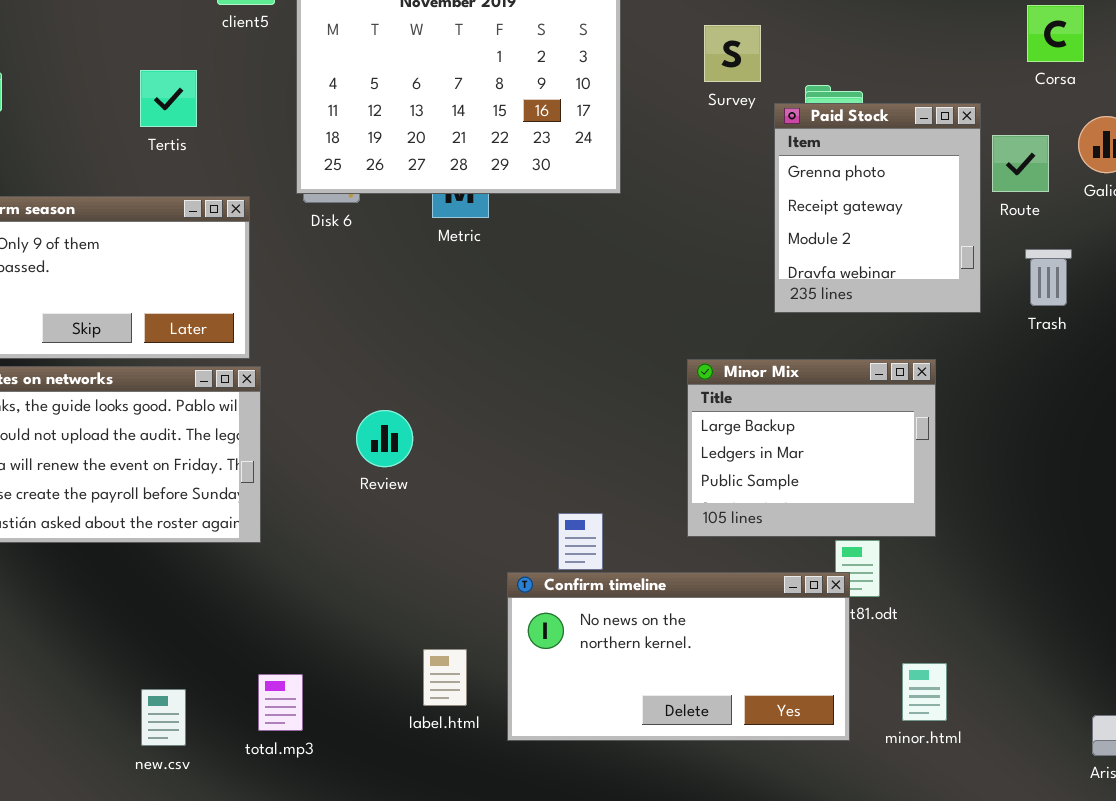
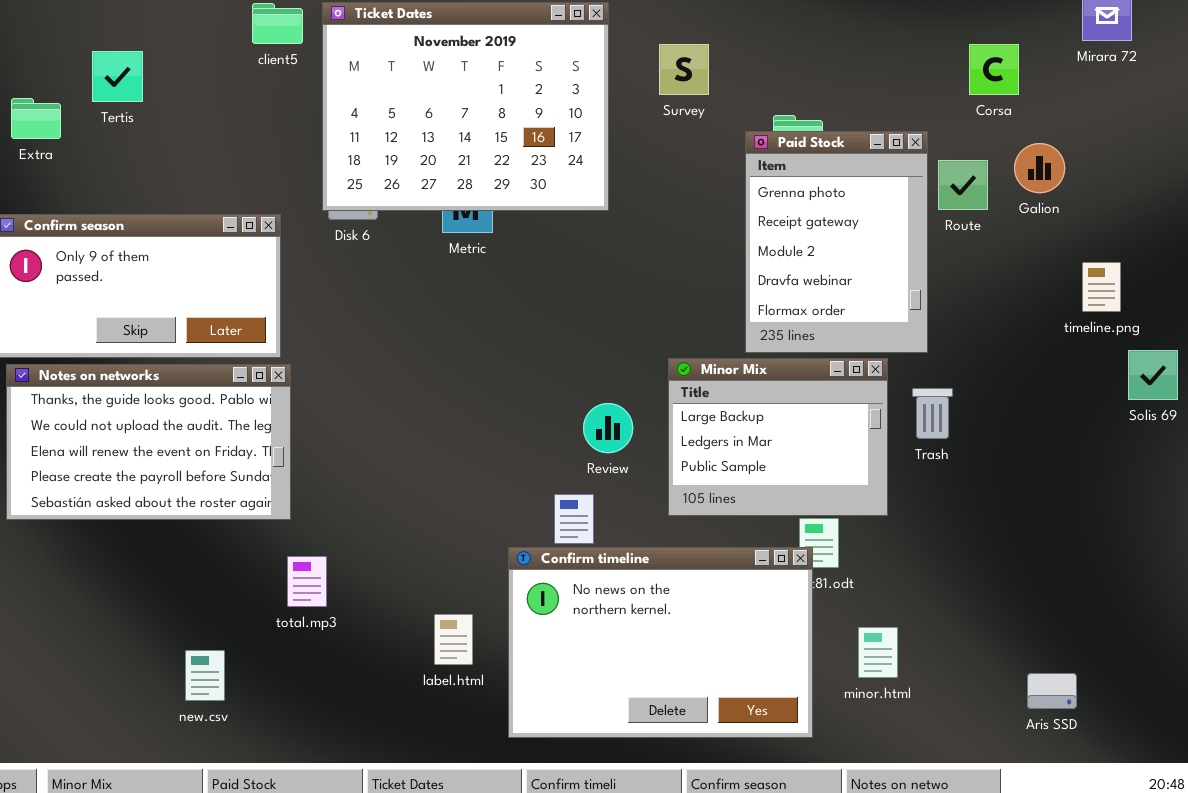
Survey: [704,25,761,82] -> [659,44,709,95], moved
Tertis: [140,70,197,127] -> [92,51,143,102], moved
Paid Stock: [774,103,981,313] -> [745,131,928,353], resized
Trash: [1025,249,1072,306] -> [912,388,953,439], moved
Review: [356,410,413,467] -> [583,403,633,453], moved
Confirm timeline: [507,572,850,741] -> [508,547,813,738], resized
total.mp3: [258,674,303,731] -> [287,556,327,607], moved

